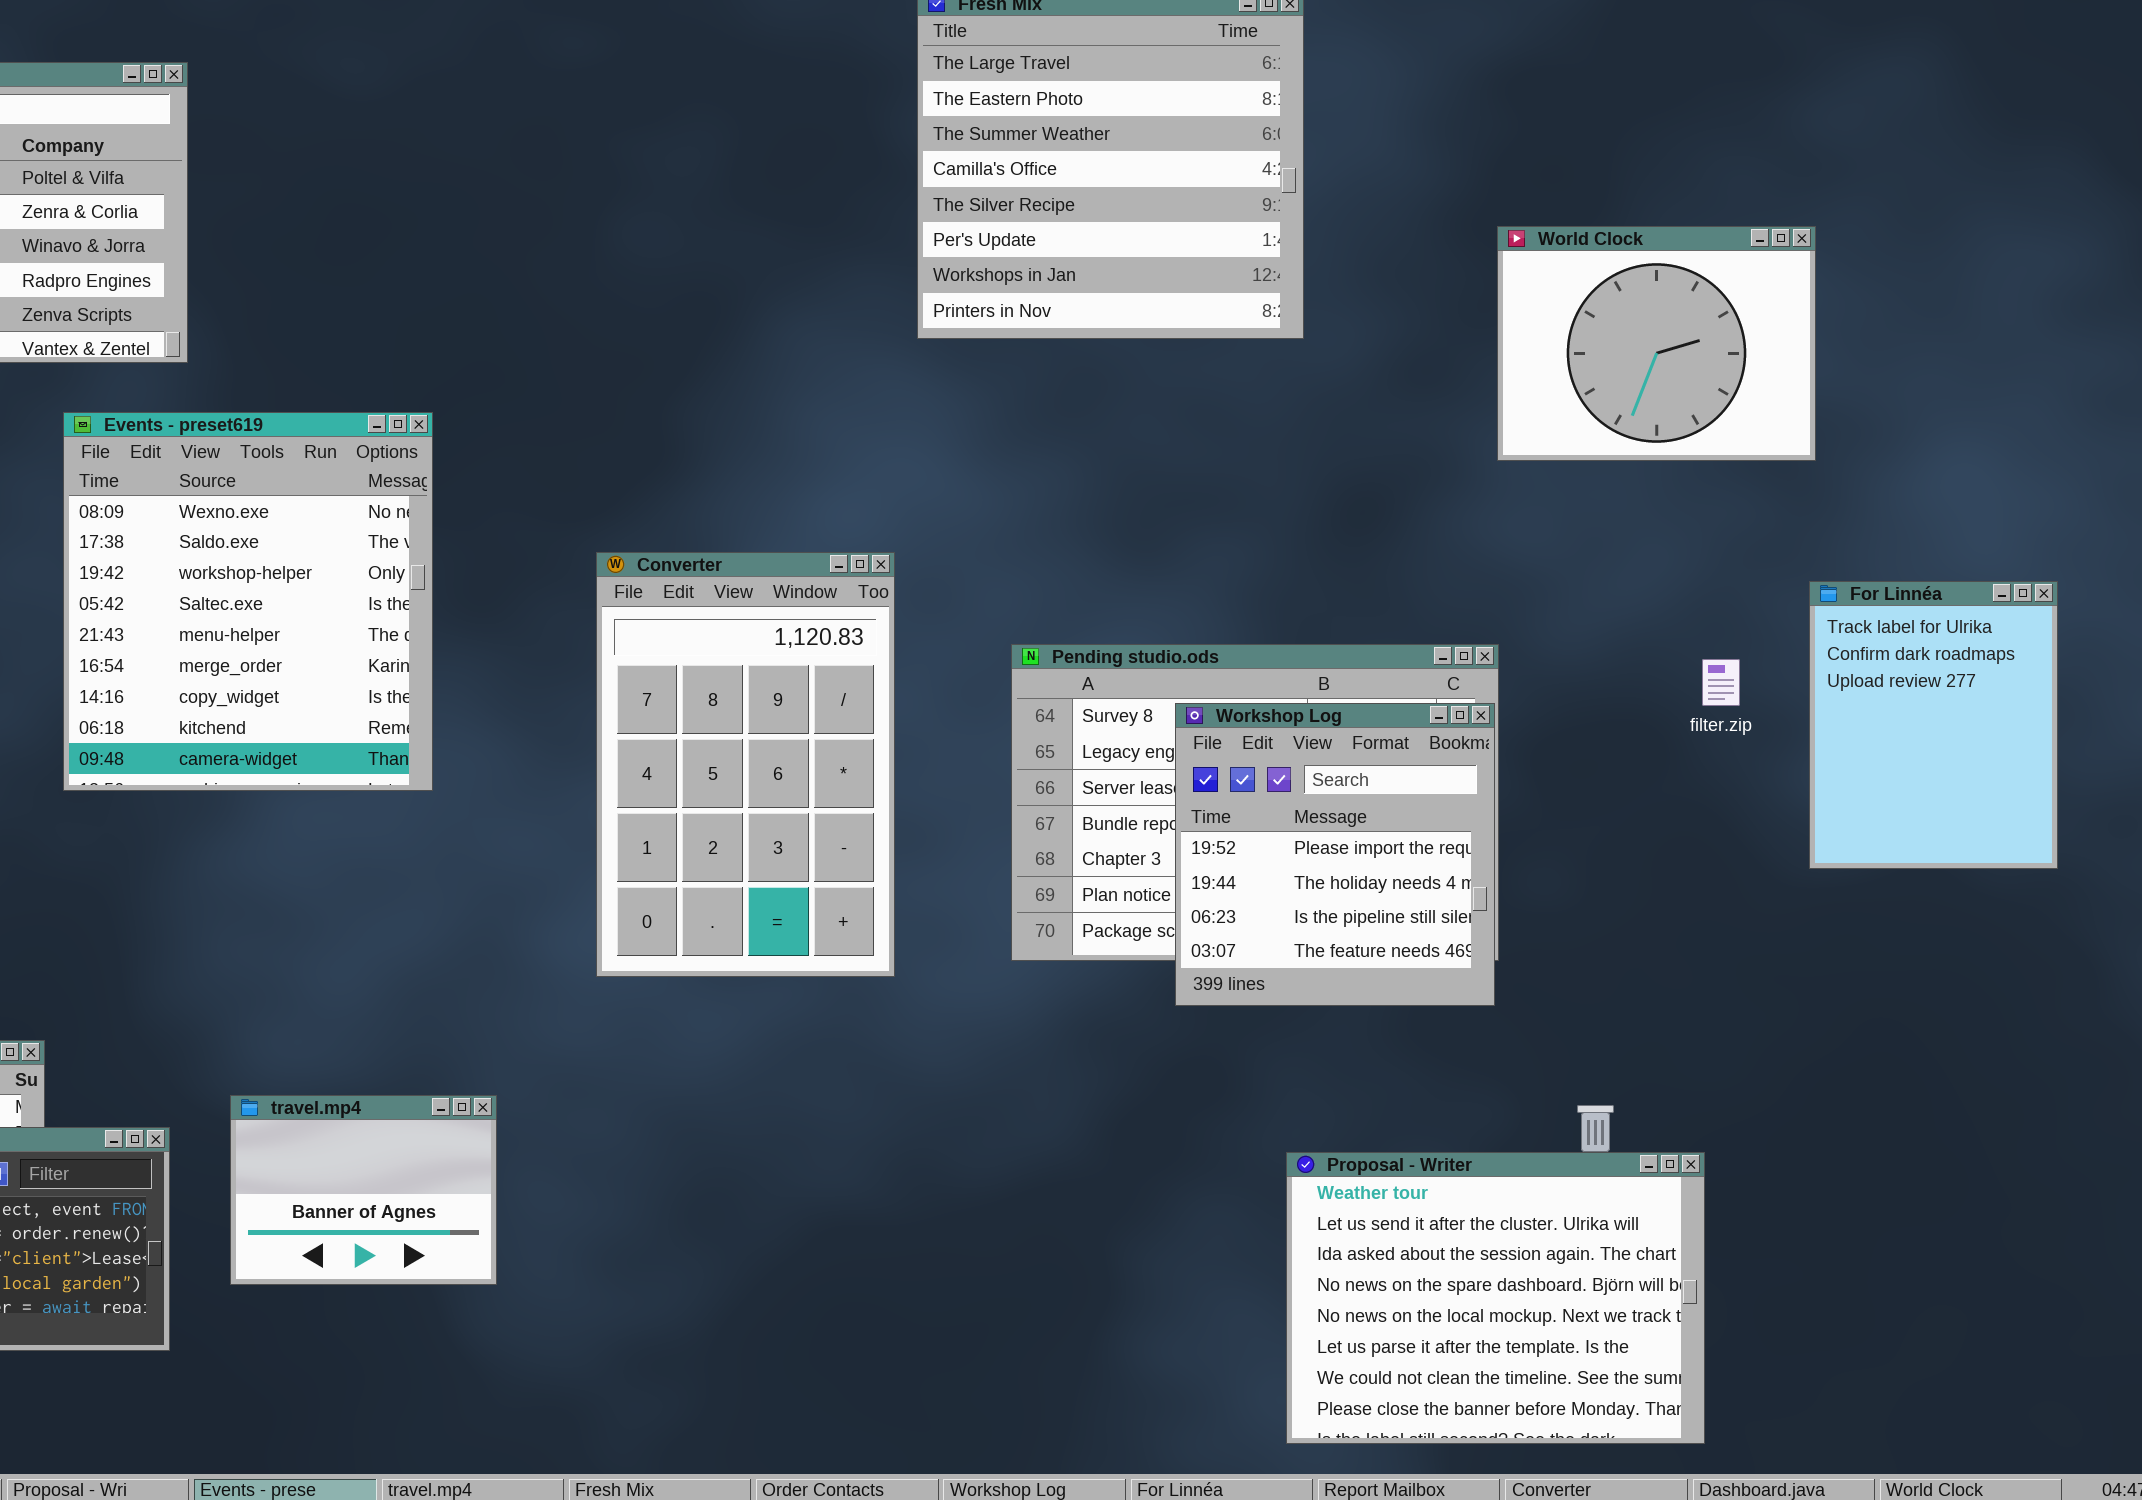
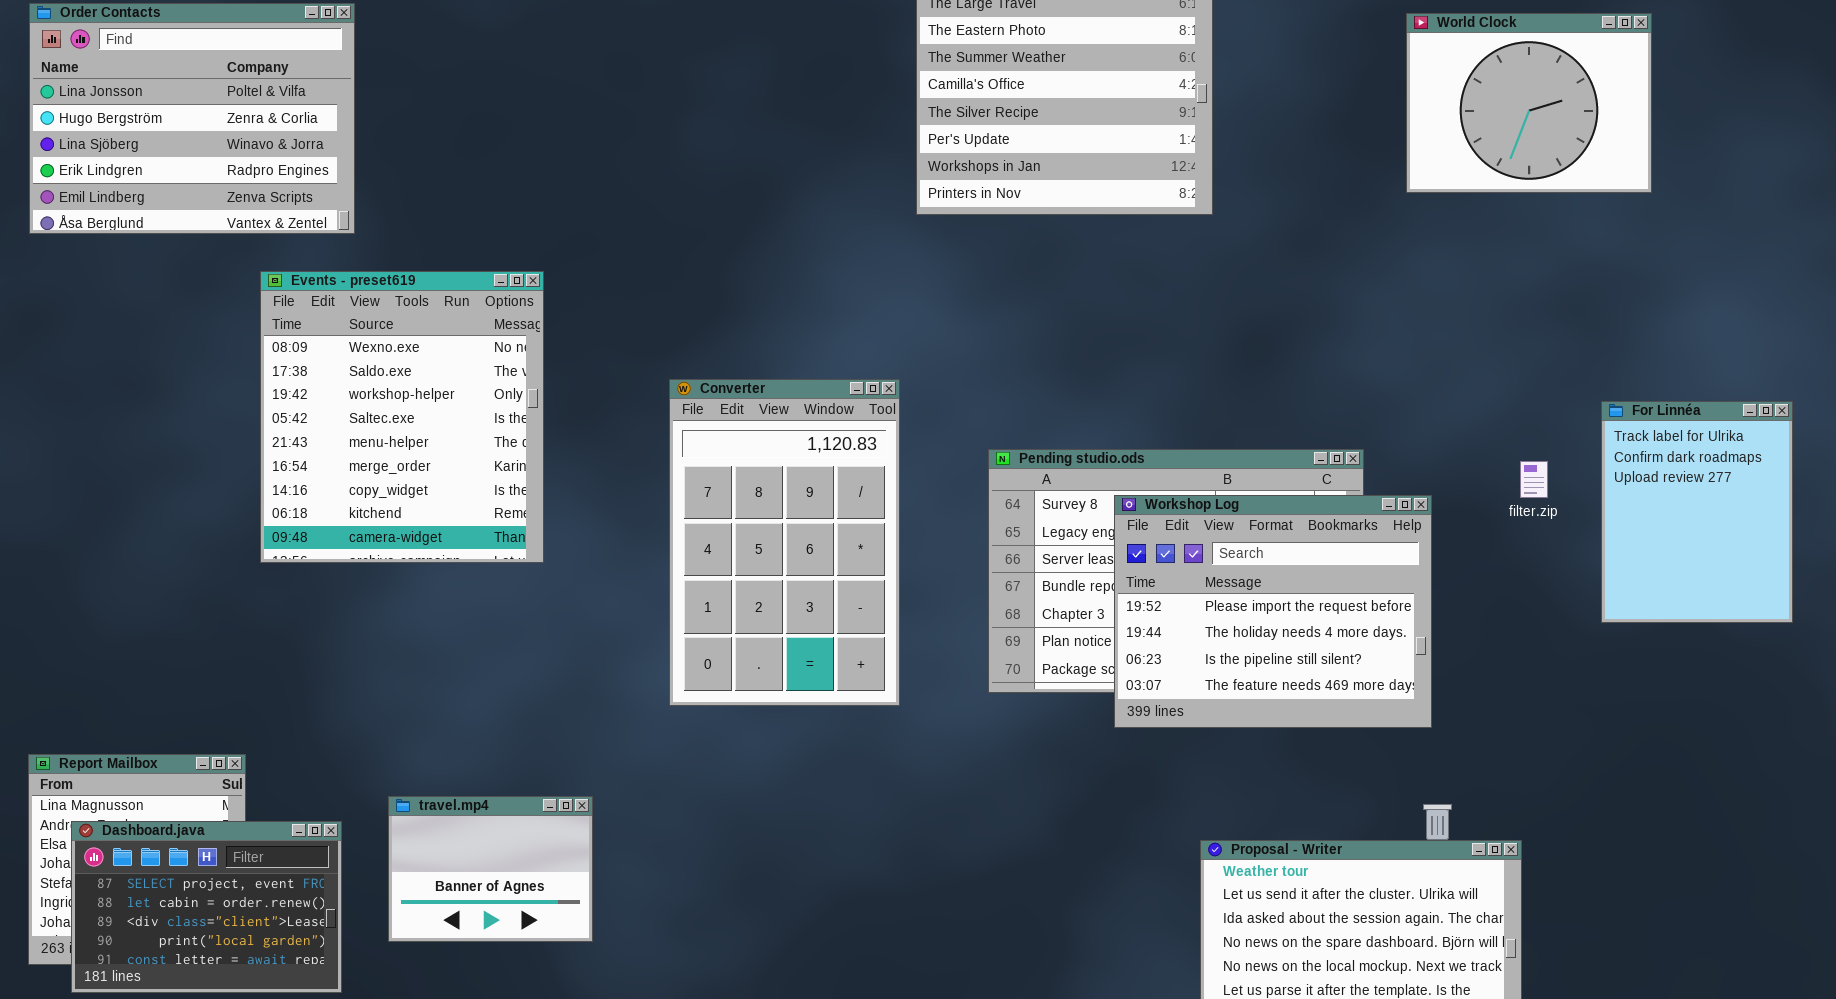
World Clock: [1497,226,1816,461] -> [1406,13,1652,193], moved
Workshop Log: [1175,703,1495,1006] -> [1114,495,1432,728], resized

